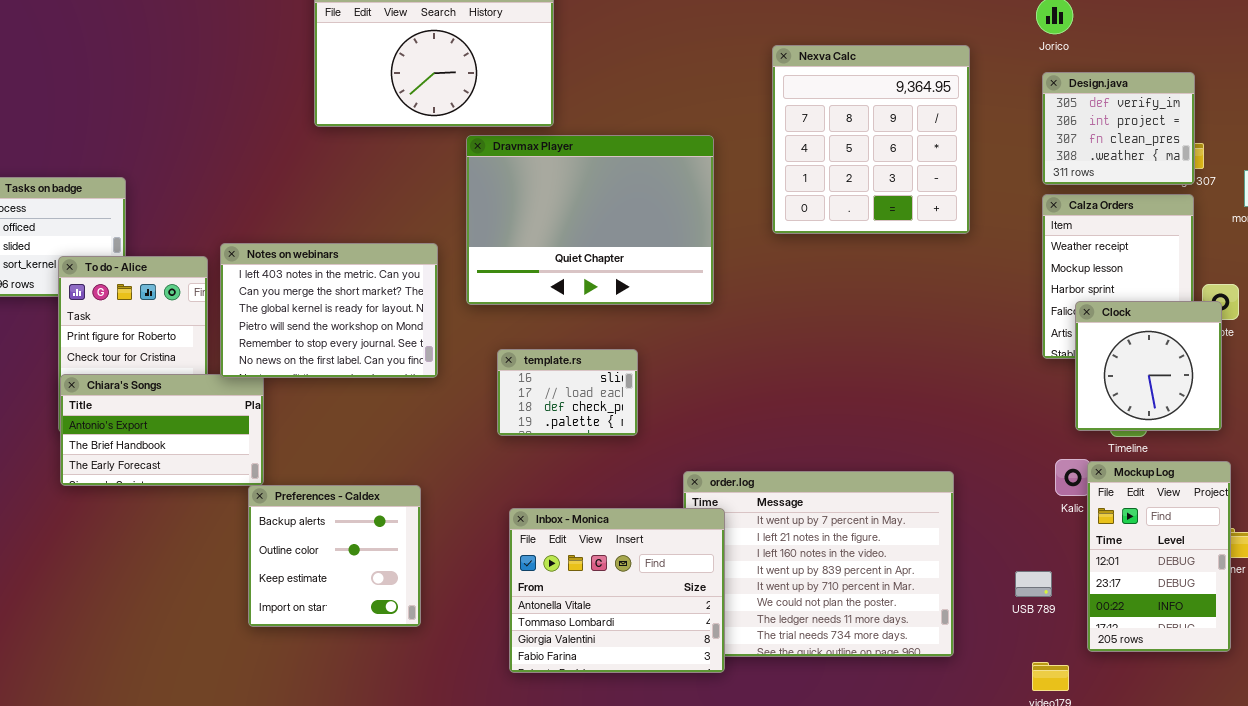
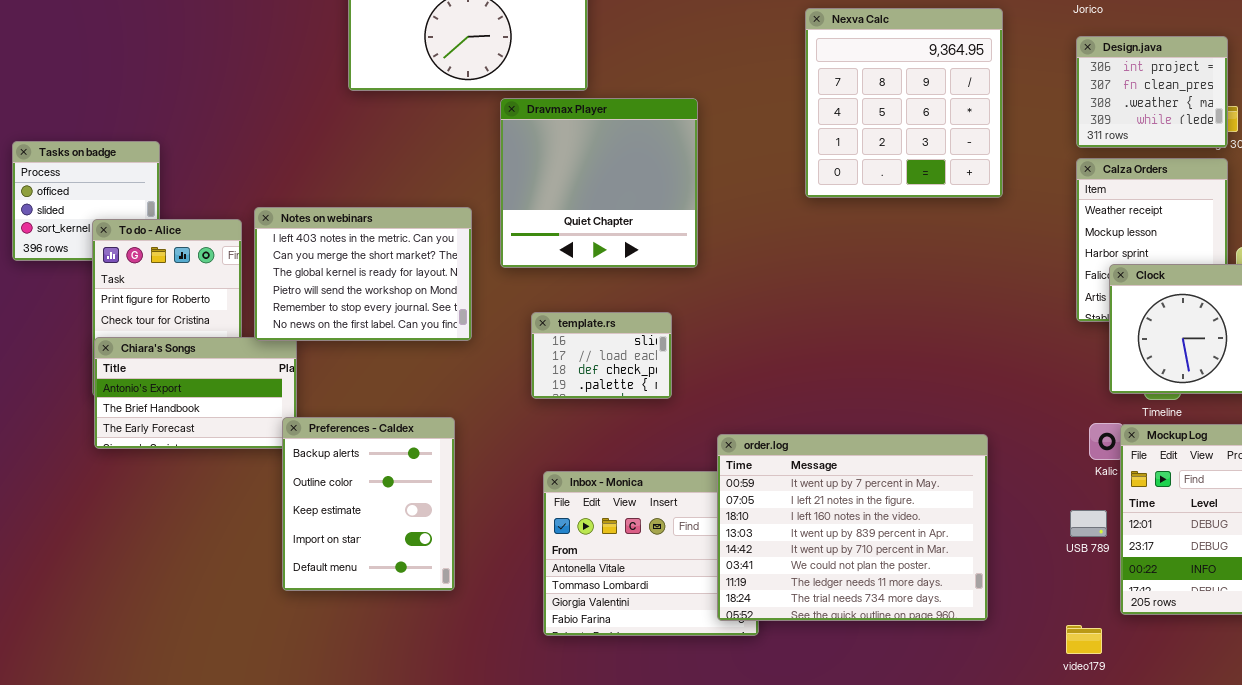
Design.java: [1042,72,1195,185] -> [1076,36,1228,148], scrolled down 1 row
Dravmax Player: [466,135,714,305] -> [500,98,698,268], resized
order.log: [683,471,954,657] -> [717,434,988,621], raised
Preferences - Caldex: [248,485,421,627] -> [282,417,455,591], resized
USB 789: [1015,571,1052,597] -> [1070,510,1107,537], moved

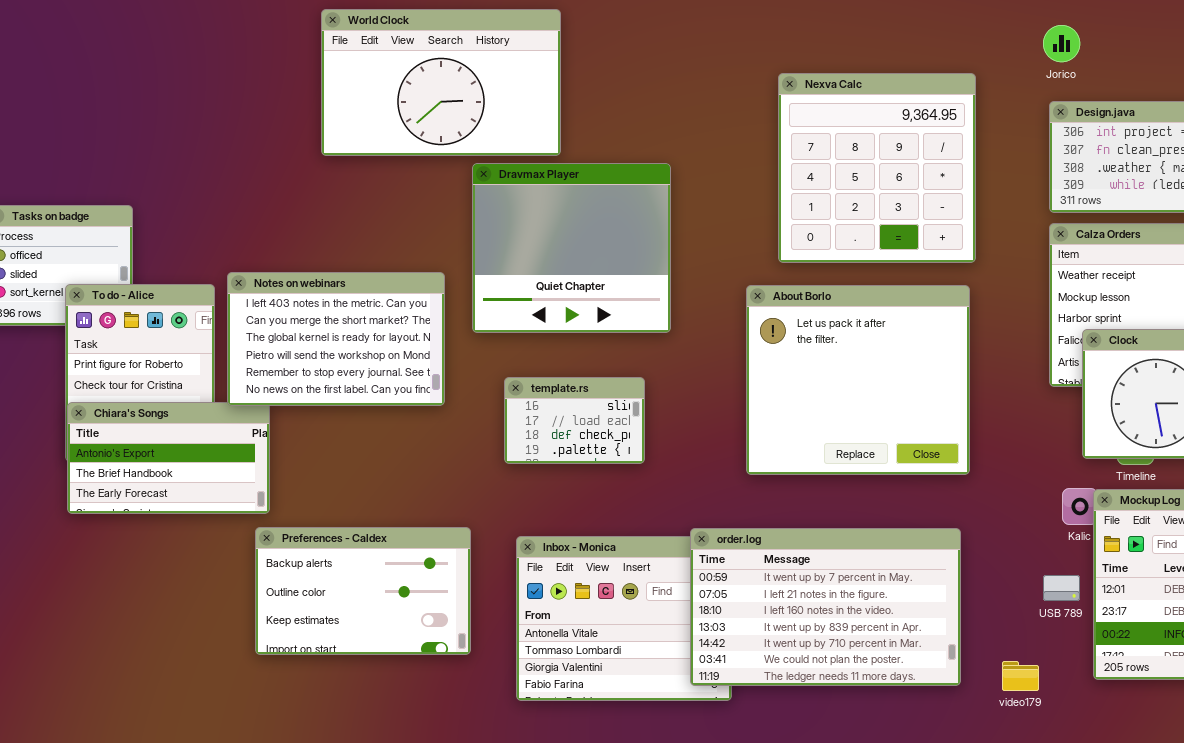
About Borlo: none -> [746,285,970,475], opened
Preferences - Caldex: [282,417,455,591] -> [255,527,471,655], resized
order.log: [717,434,988,621] -> [690,528,961,686], resized
video179: [1066,625,1102,654] -> [1002,661,1039,691], moved

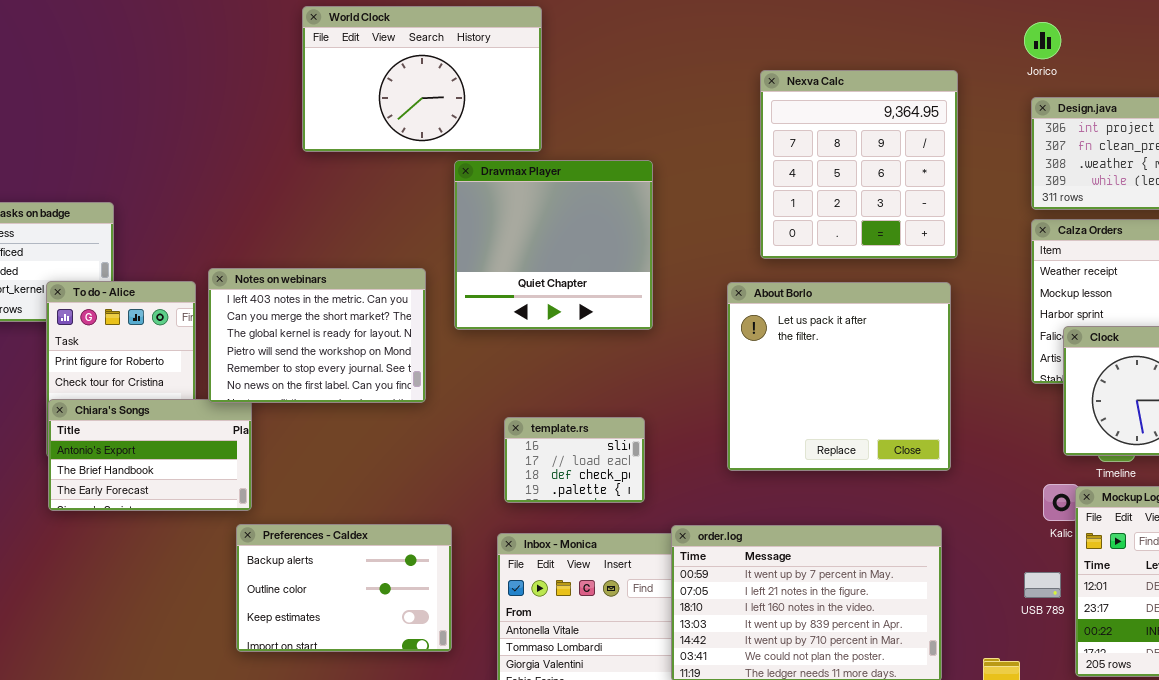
template.rs: [504,377,645,464] -> [504,417,645,503], moved

